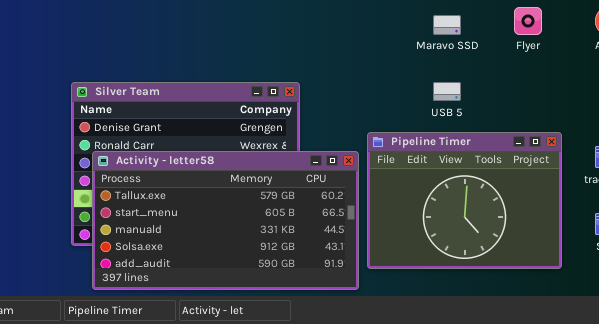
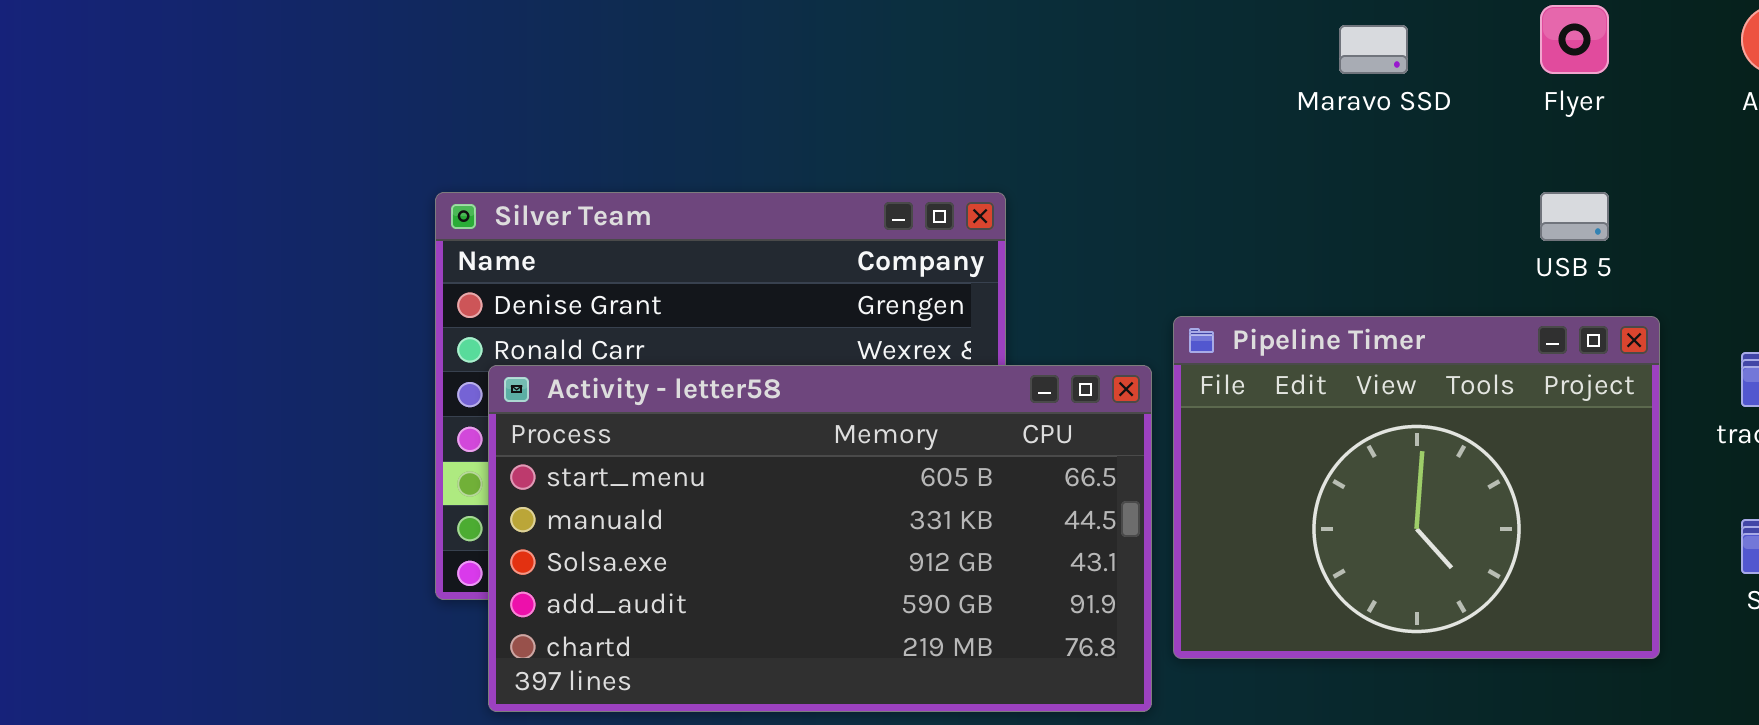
USB 5: [433,82,461,101] -> [1540,192,1609,241], moved
Activity - letter58: [92,151,359,290] -> [488,365,1152,712], scrolled down 1 row

